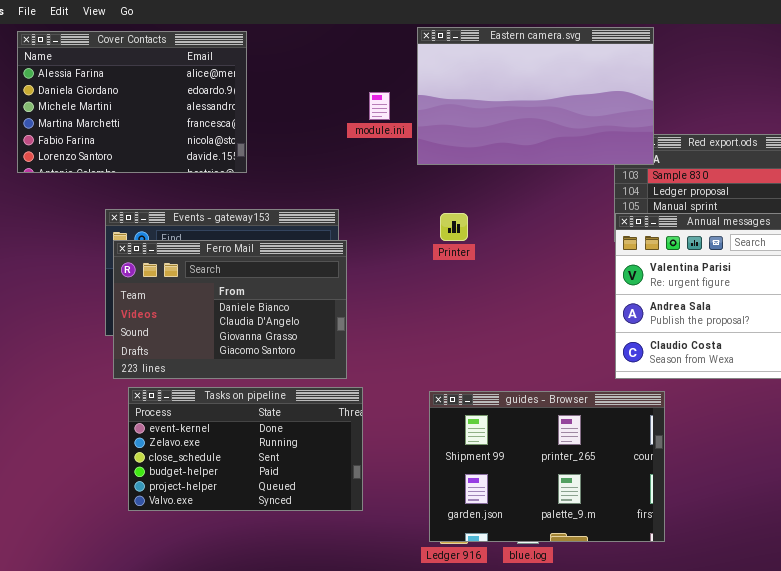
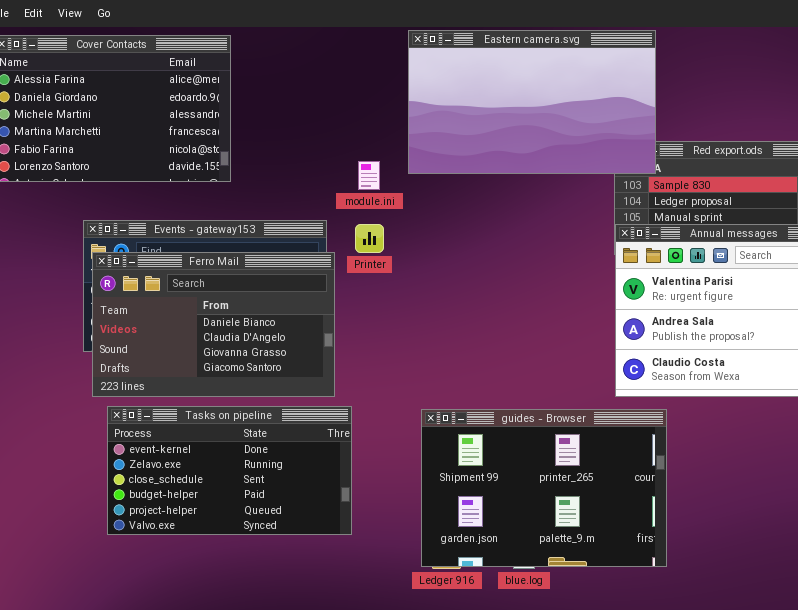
module.ini: [369,92,390,120] -> [358,161,380,190], moved
Printer: [440,213,468,241] -> [355,224,384,253], moved

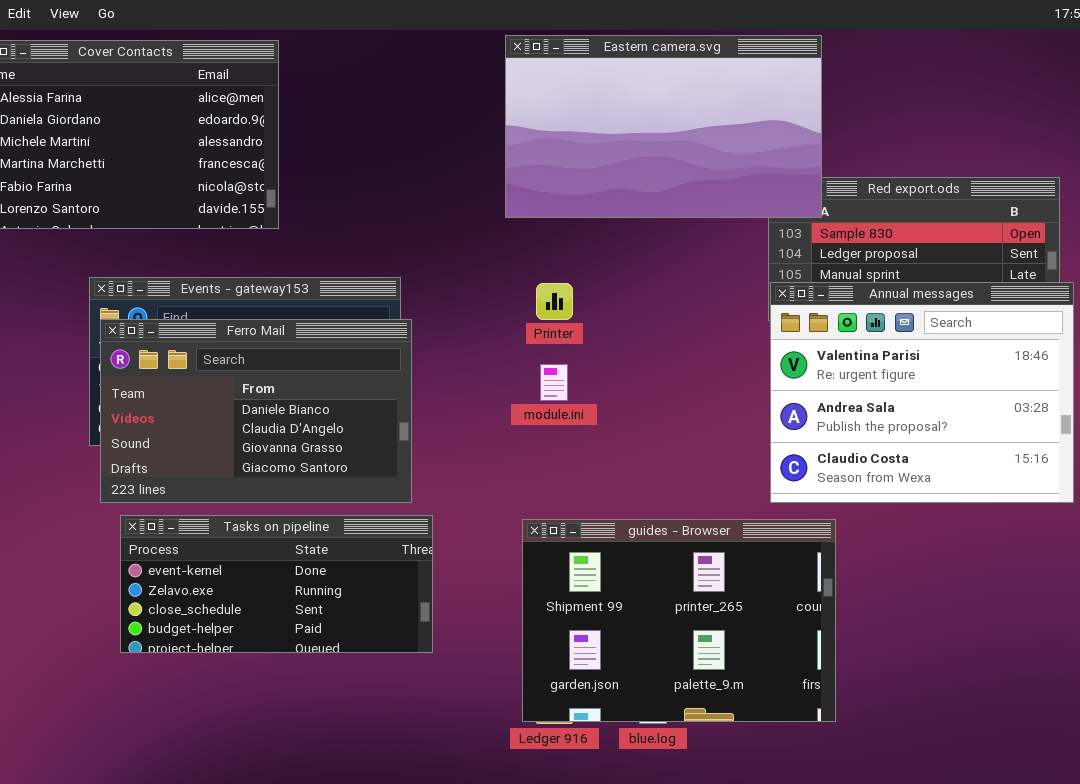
module.ini: [358,161,380,190] -> [540,364,568,401], moved
Printer: [355,224,384,253] -> [536,283,573,320], moved
Tasks on pipeline: [107,406,352,535] -> [120,515,433,653], resized

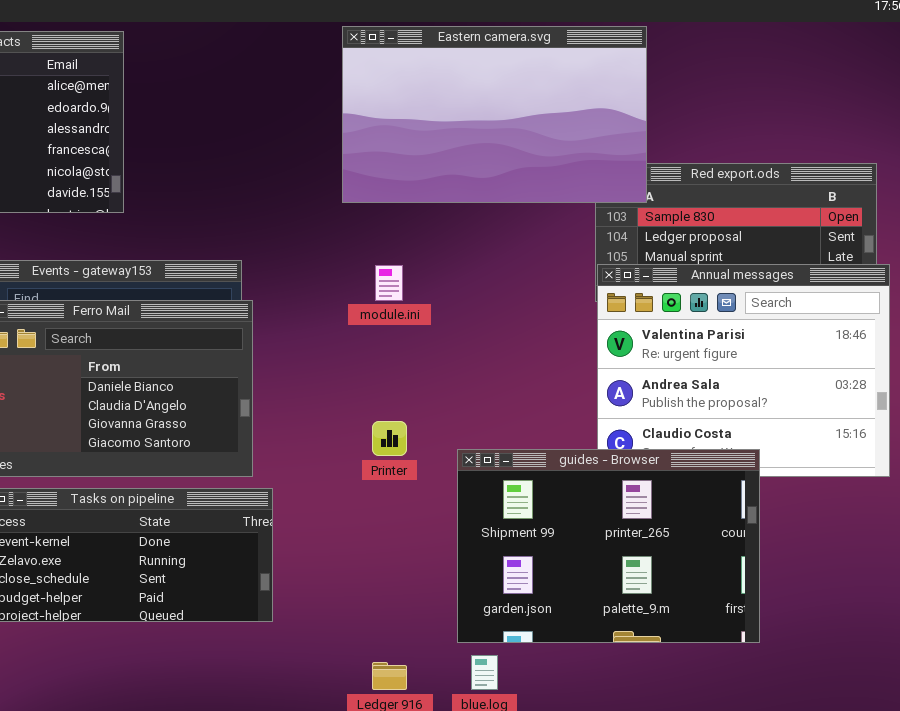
Printer: [536,283,573,320] -> [372,421,407,456], moved
module.ini: [540,364,568,401] -> [375,265,403,301], moved
guides - Browser: [522,519,836,722] -> [457,449,760,643], moved

